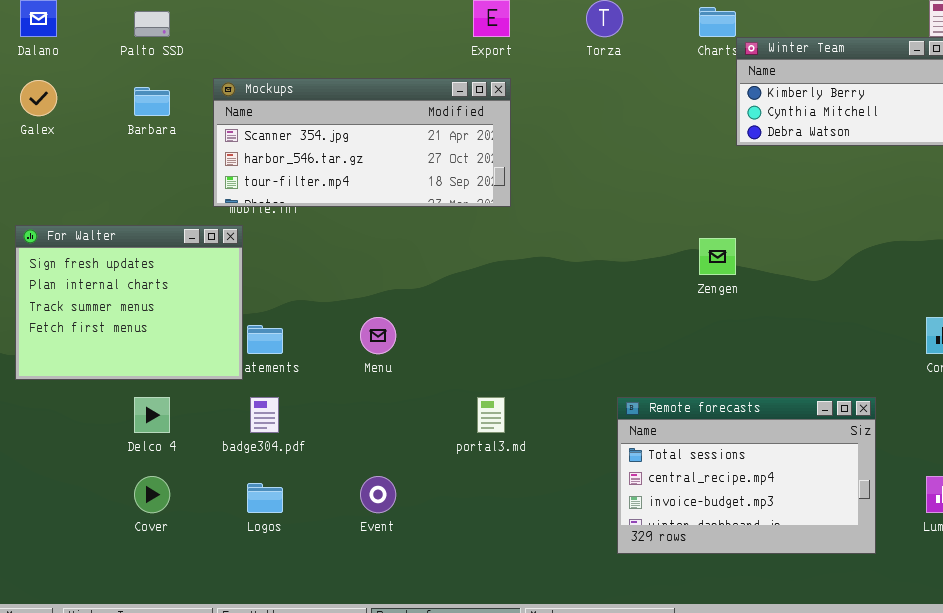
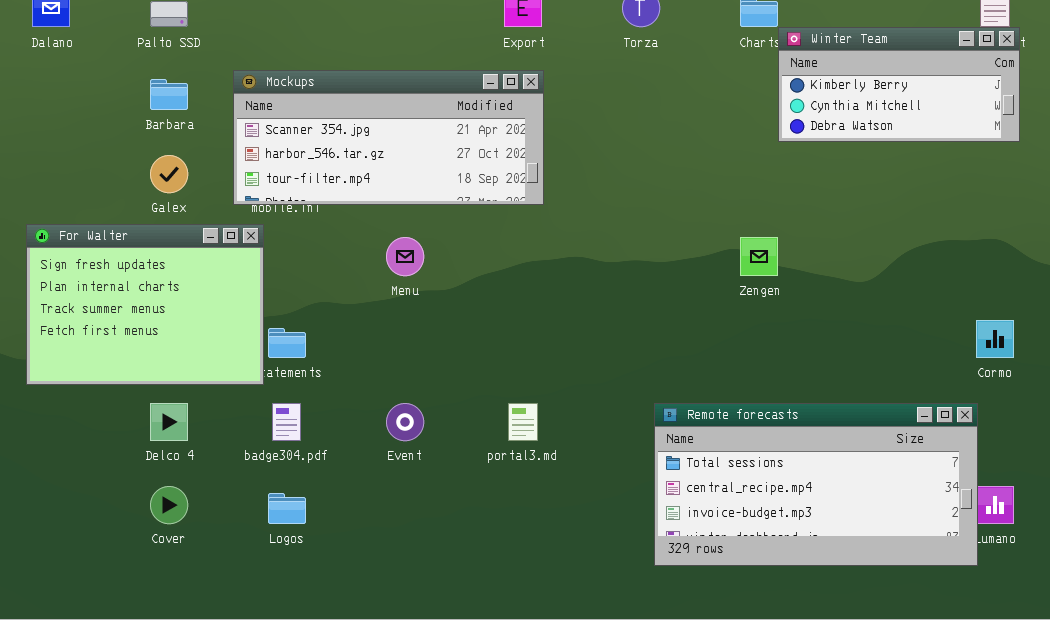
Galex: [20,80,57,116] -> [150,155,188,193], moved
Menu: [360,317,396,354] -> [386,237,424,276], moved
Remote forecasts: [617,397,876,554] -> [654,403,978,566], resized
Event: [360,476,396,513] -> [386,403,424,441], moved

